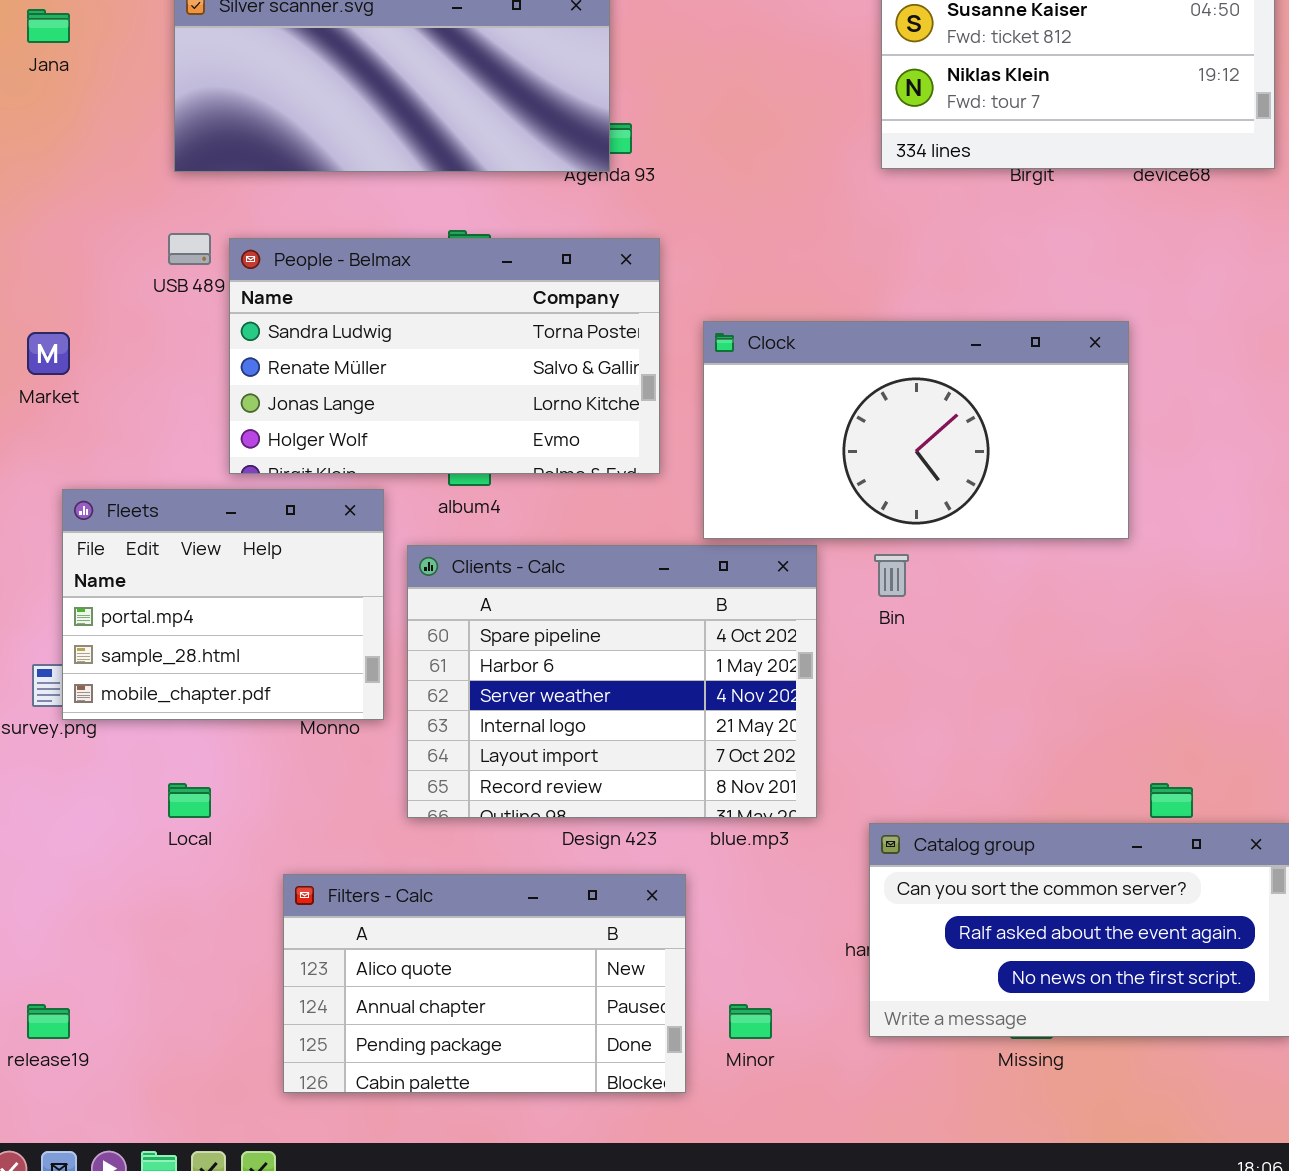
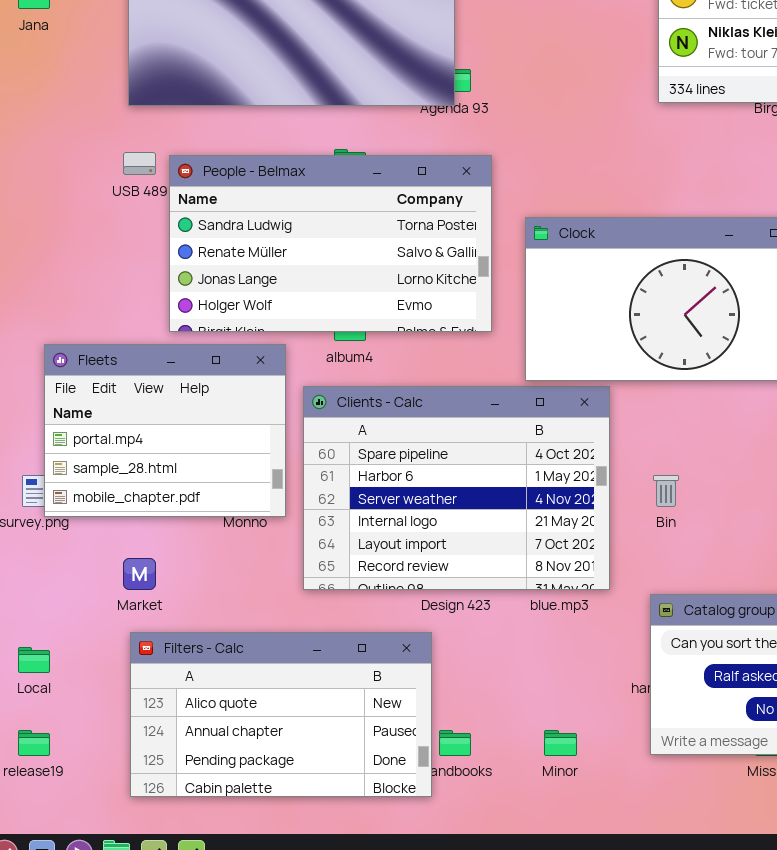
Market: [27,332,70,375] -> [123,558,156,590], moved
Bin: [874,554,909,597] -> [653,475,679,507], moved
Local: [168,783,211,818] -> [18,647,50,673], moved
Filters - Calc: [283,874,686,1093] -> [130,632,432,797], moved

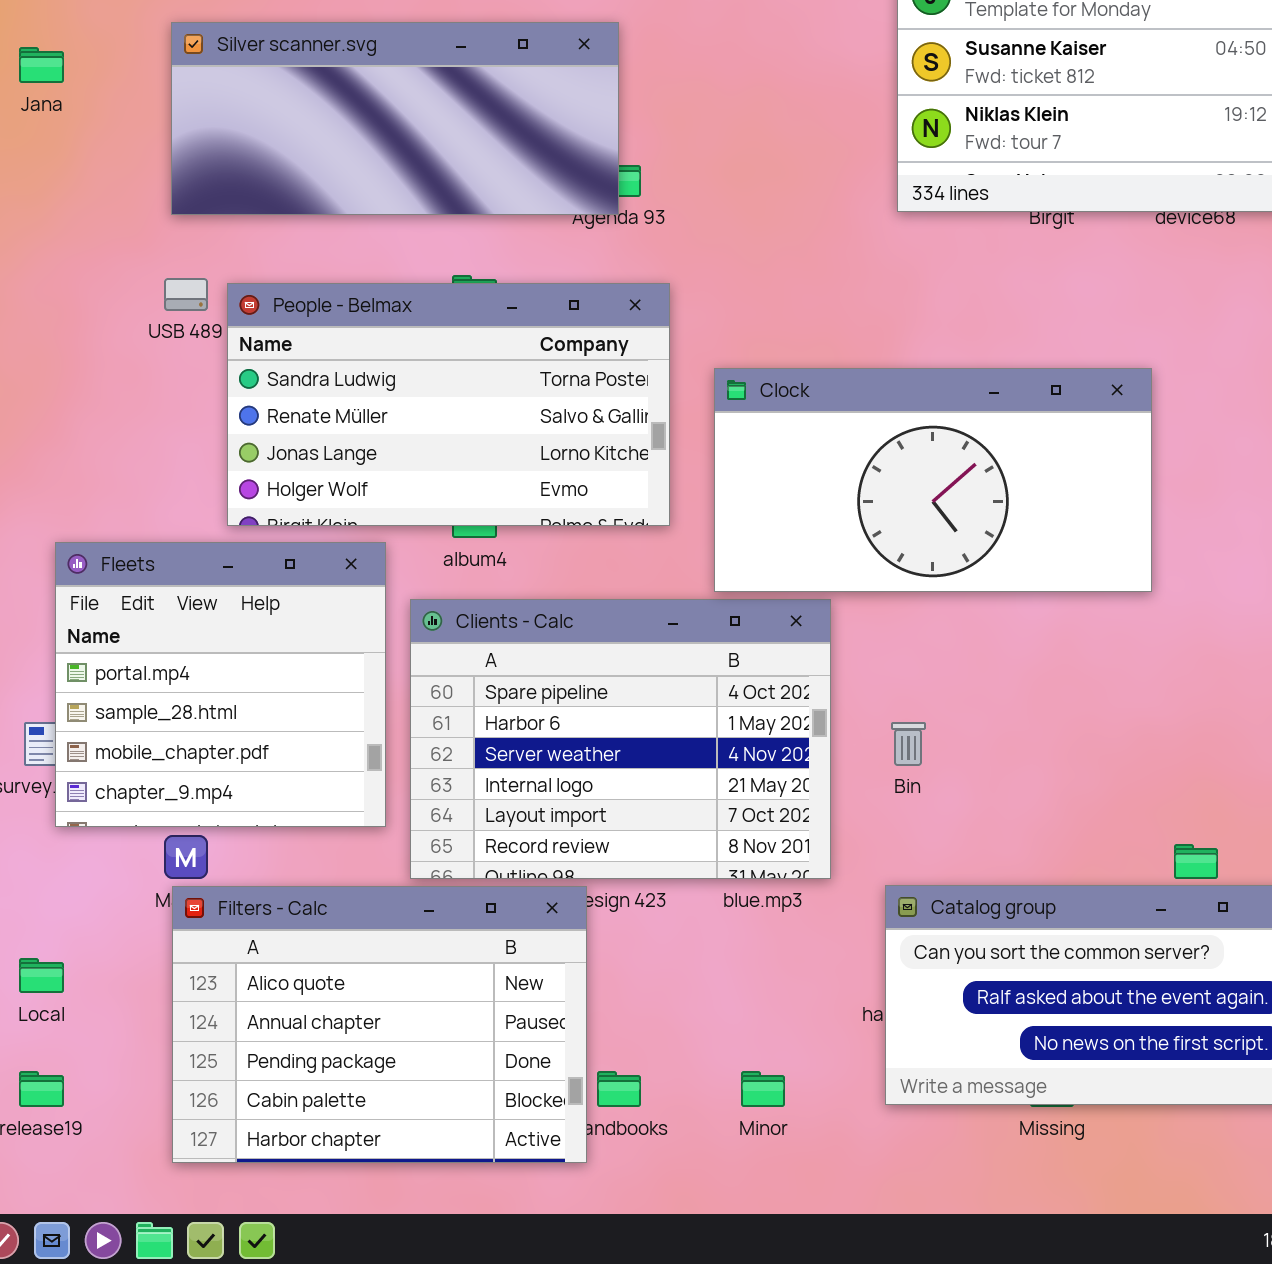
Fleets: [44,344,286,517] -> [55,542,386,827], resized
Filters - Calc: [130,632,432,797] -> [172,886,587,1163], resized

